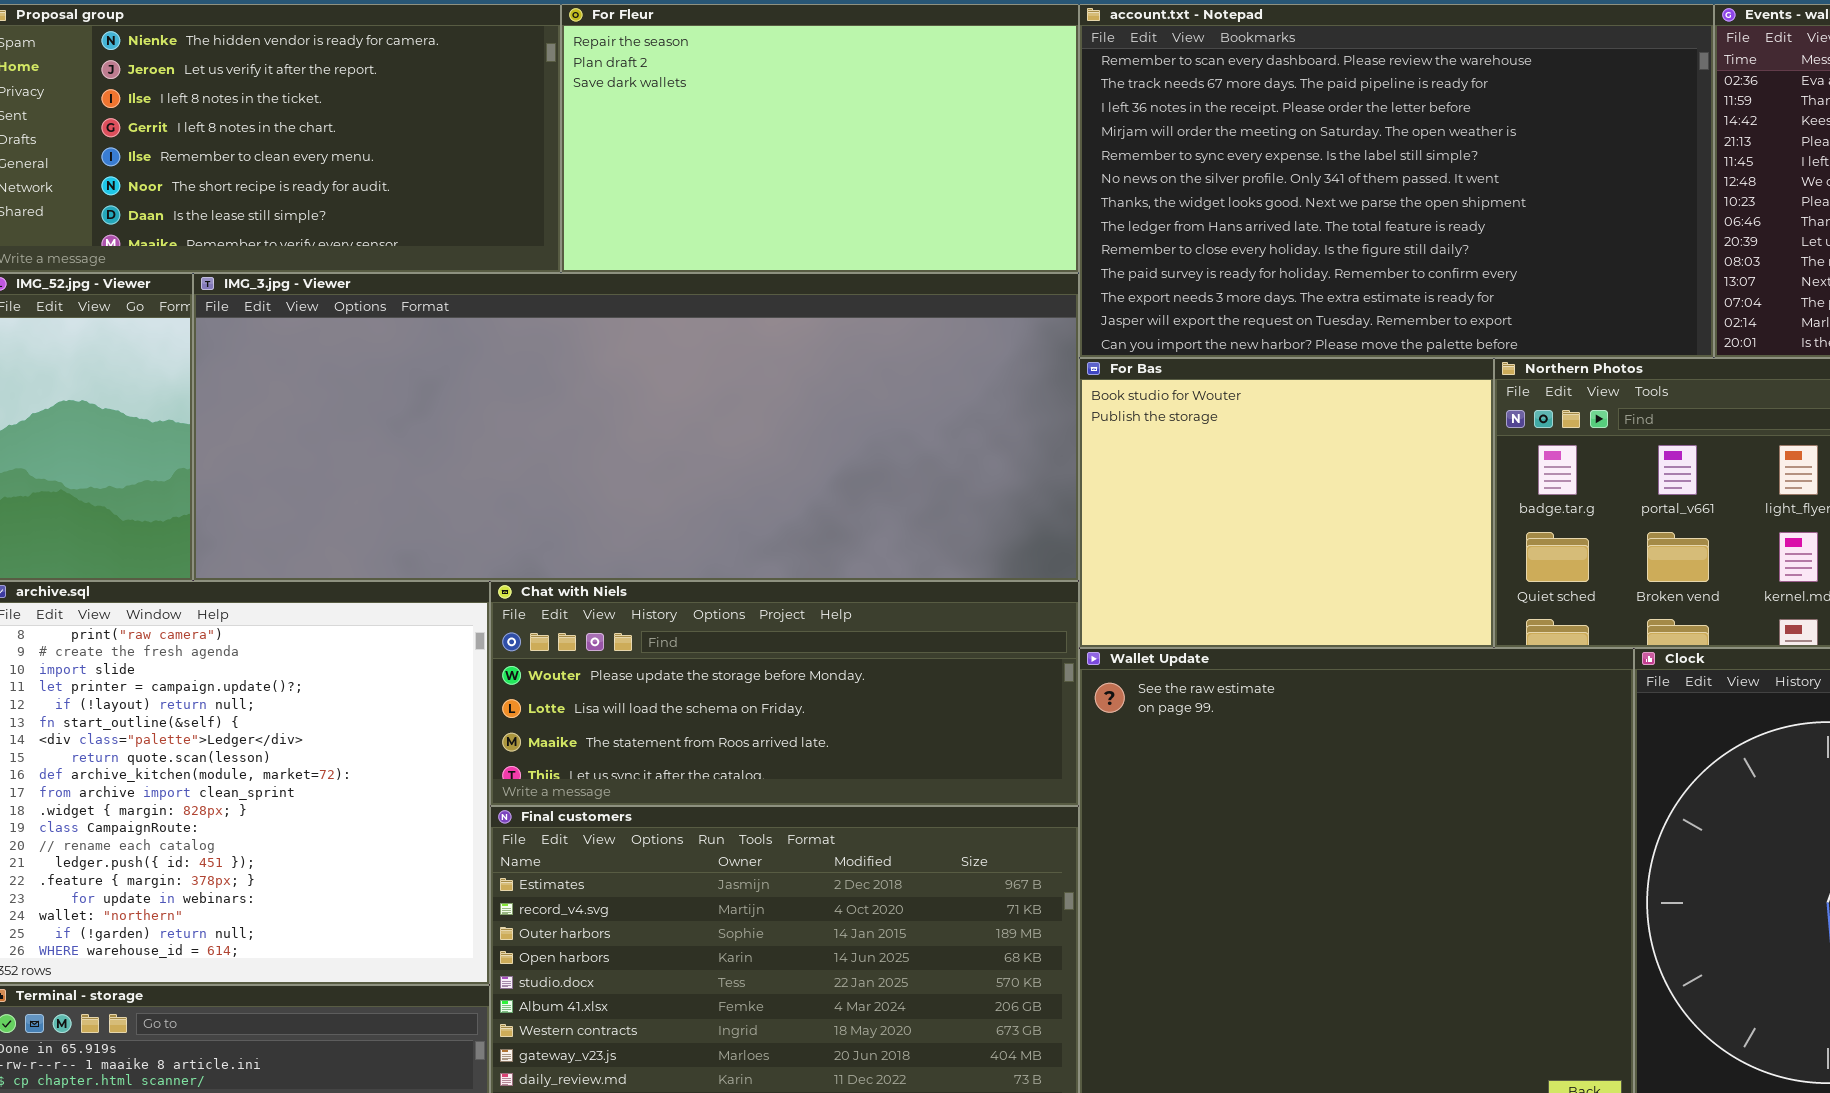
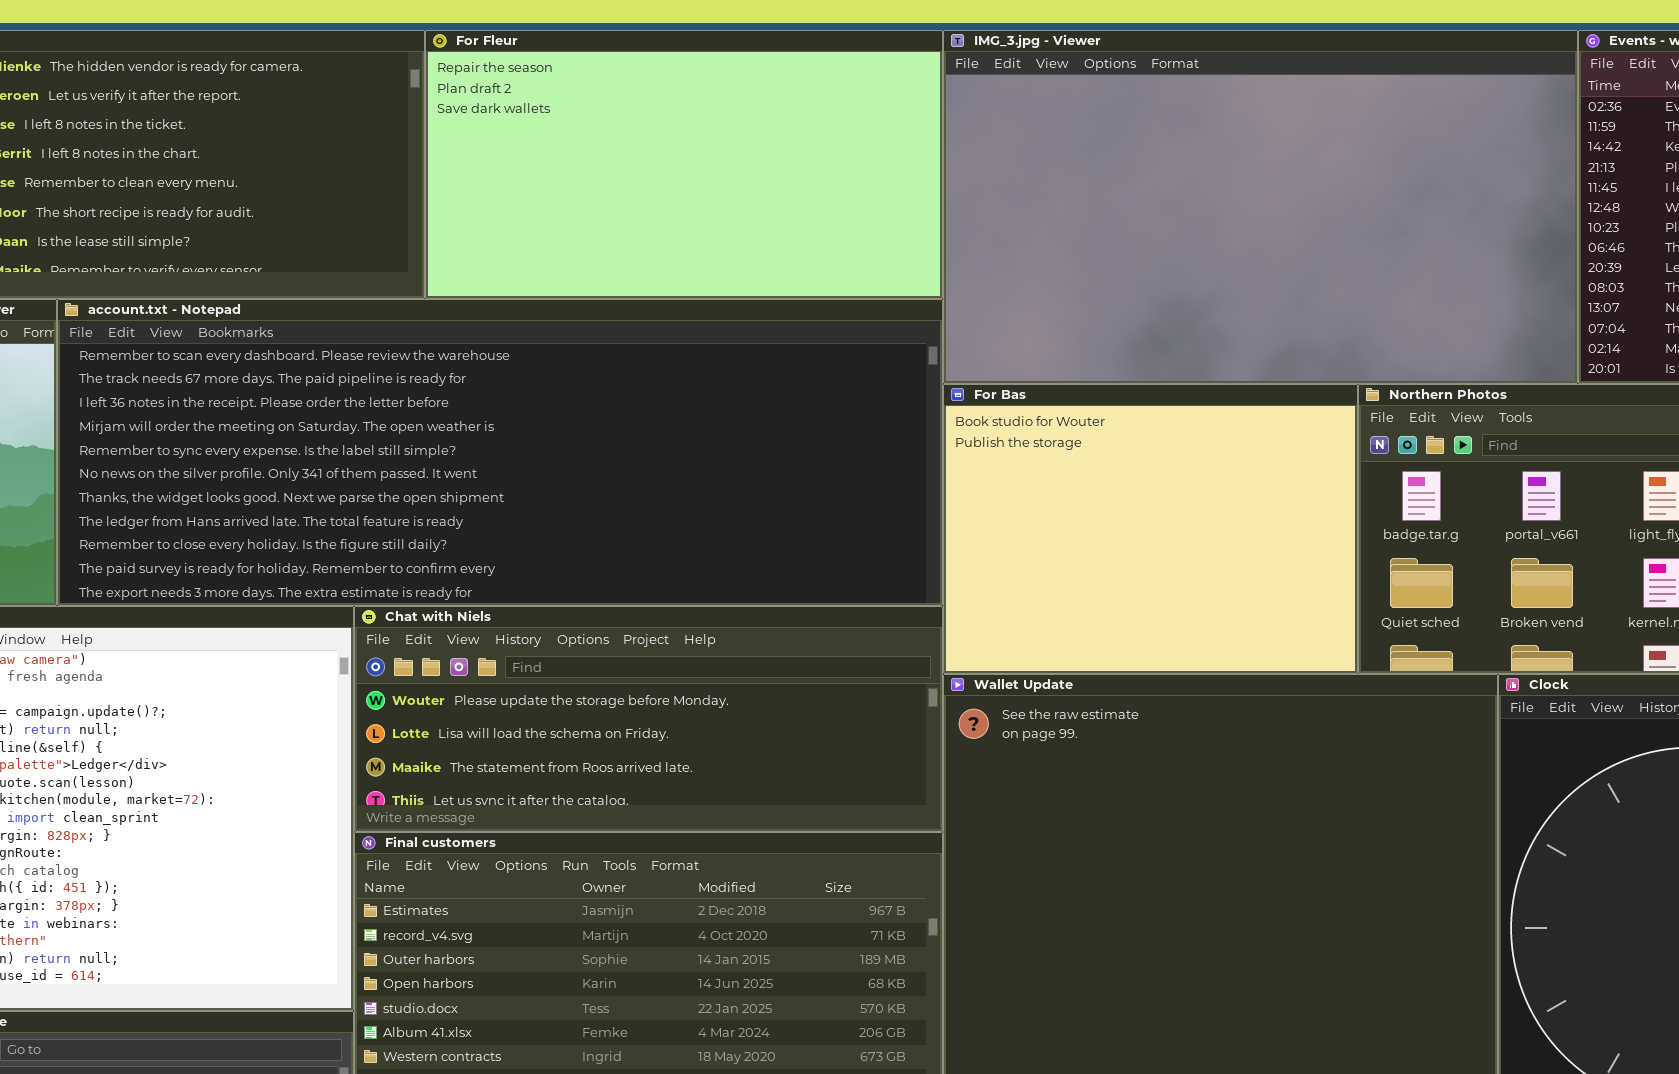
account.txt - Notepad: [1079,4,1714,358] -> [57,299,943,606], moved, resized
IMG_3.jpg - Viewer: [193,273,1079,581] -> [943,30,1578,384], moved, resized

